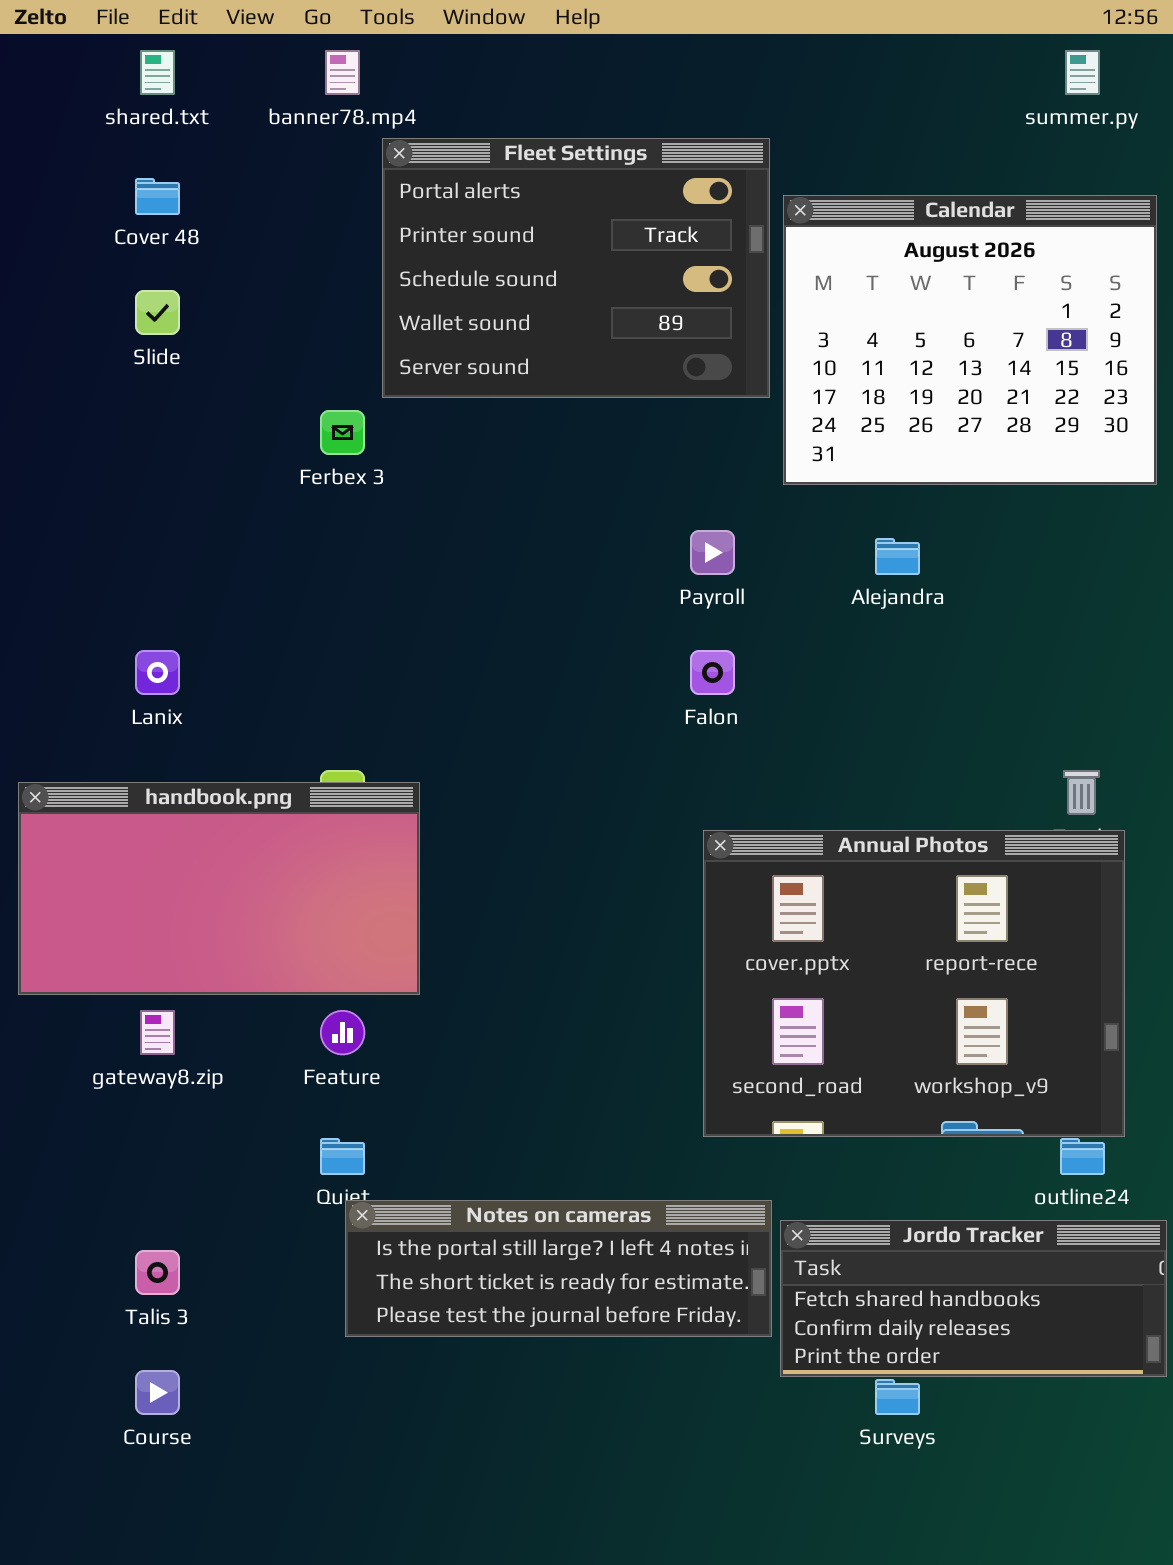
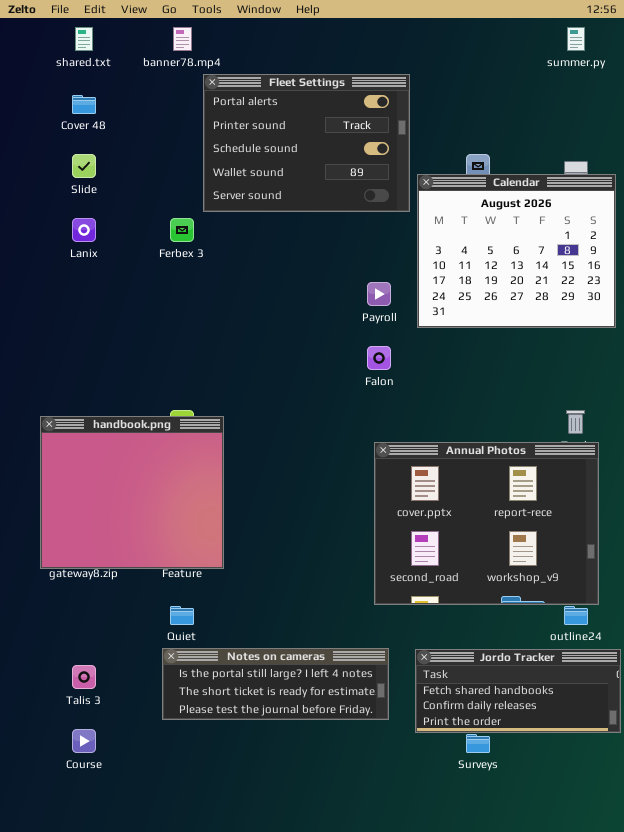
Calendar: [783,195,1157,485] -> [417,174,616,328], moved
Lanix: [135,650,180,695] -> [72,218,96,242], moved
handbook.png: [18,782,420,995] -> [40,416,224,569], resized
Notes on cameras: [345,1200,772,1337] -> [162,648,389,720], moved

